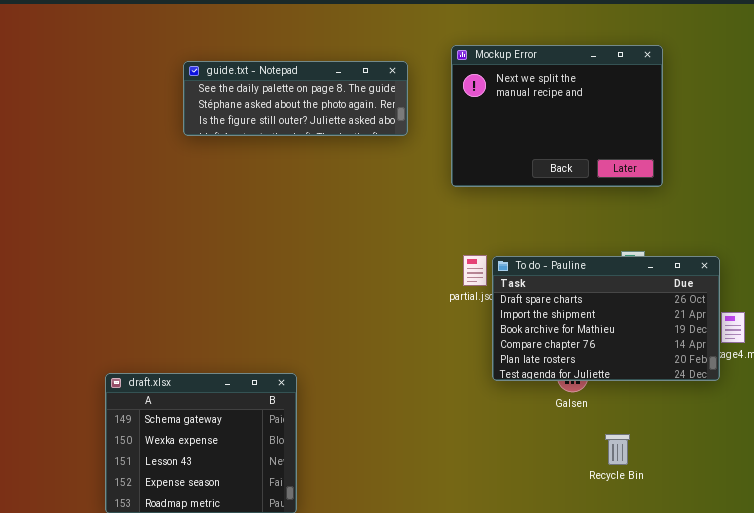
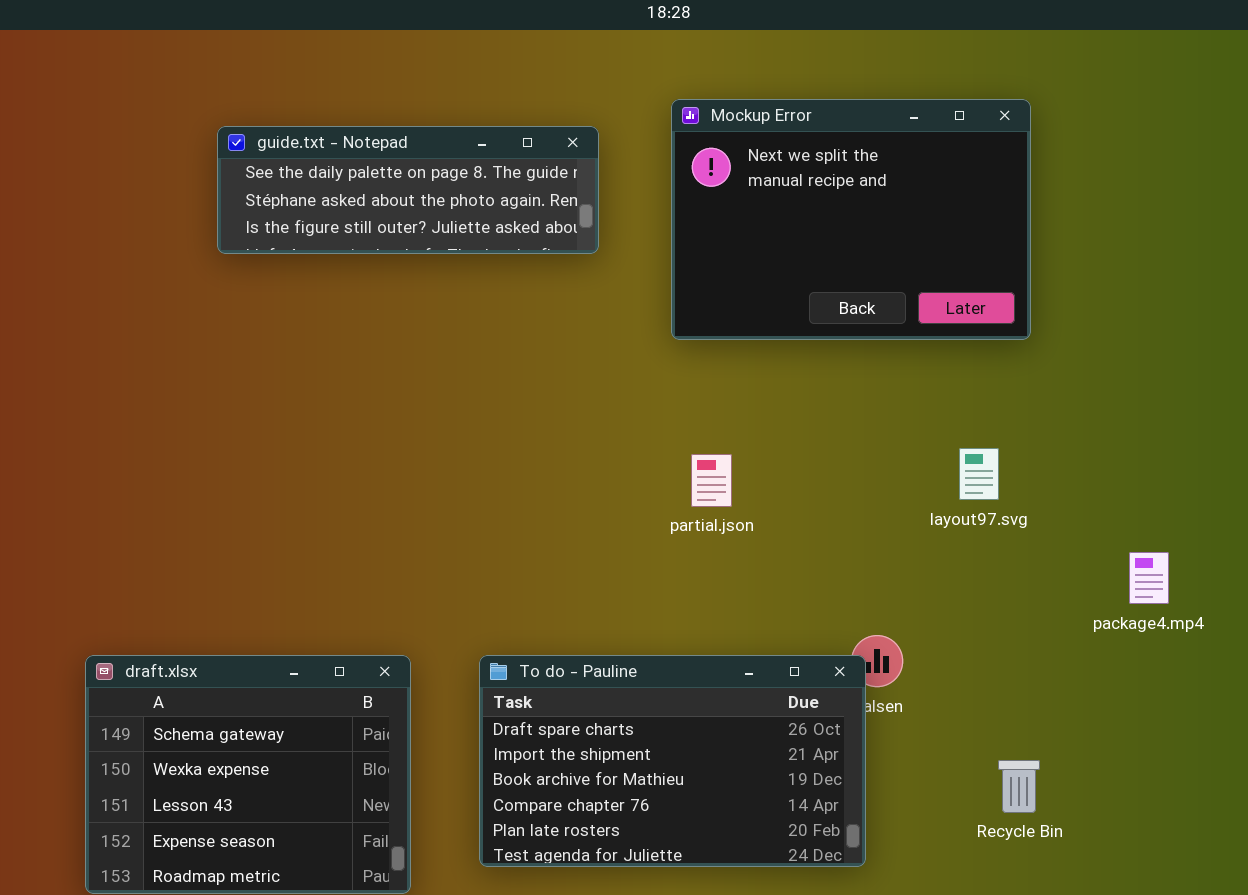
To do - Pauline: [492,256,720,381] -> [479,655,866,867], moved
Recycle Bin: [605,434,630,465] -> [998,760,1040,813], moved

